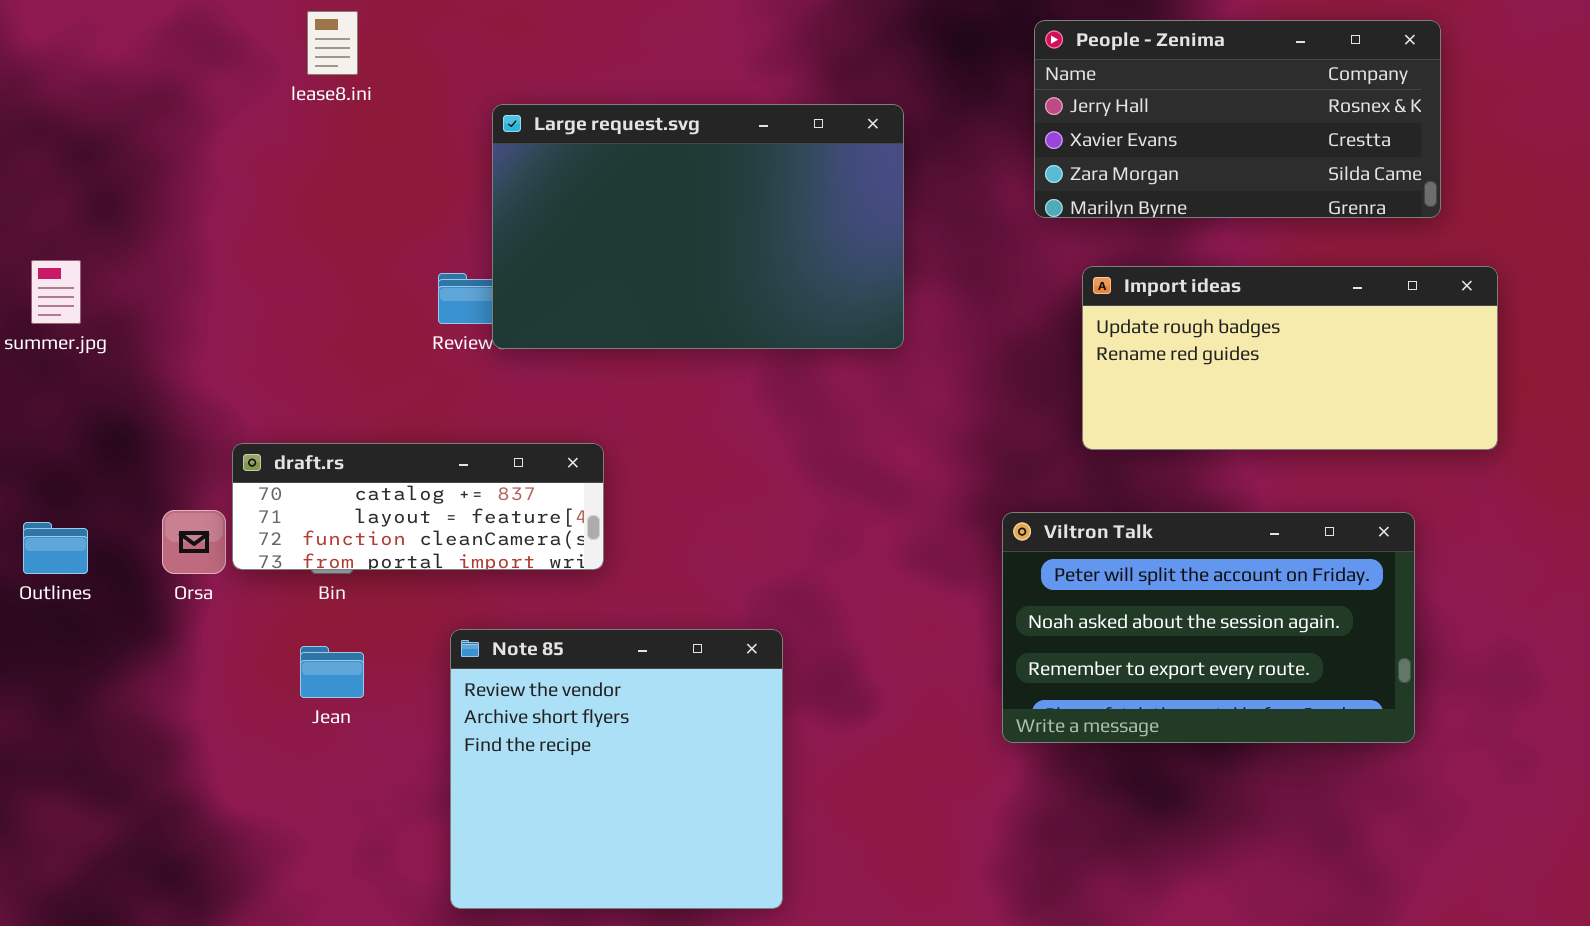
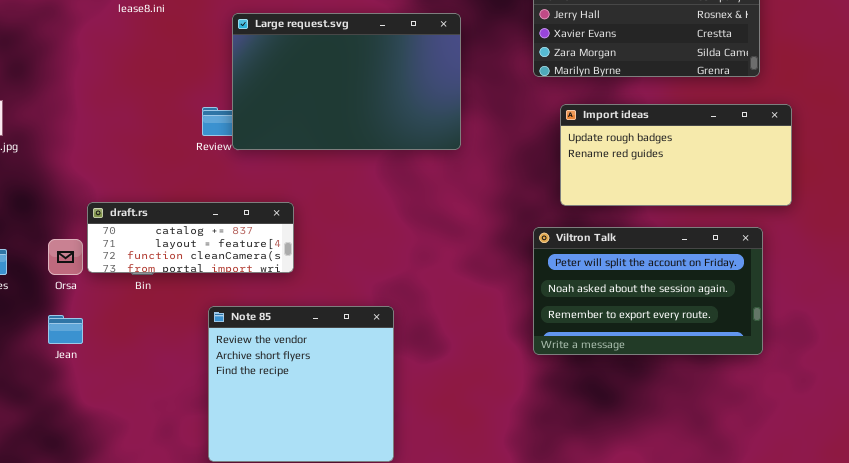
Viltron Talk: [1002,512,1415,743] -> [533,227,763,355], moved
Jean: [300,646,364,698] -> [48,315,83,344], moved

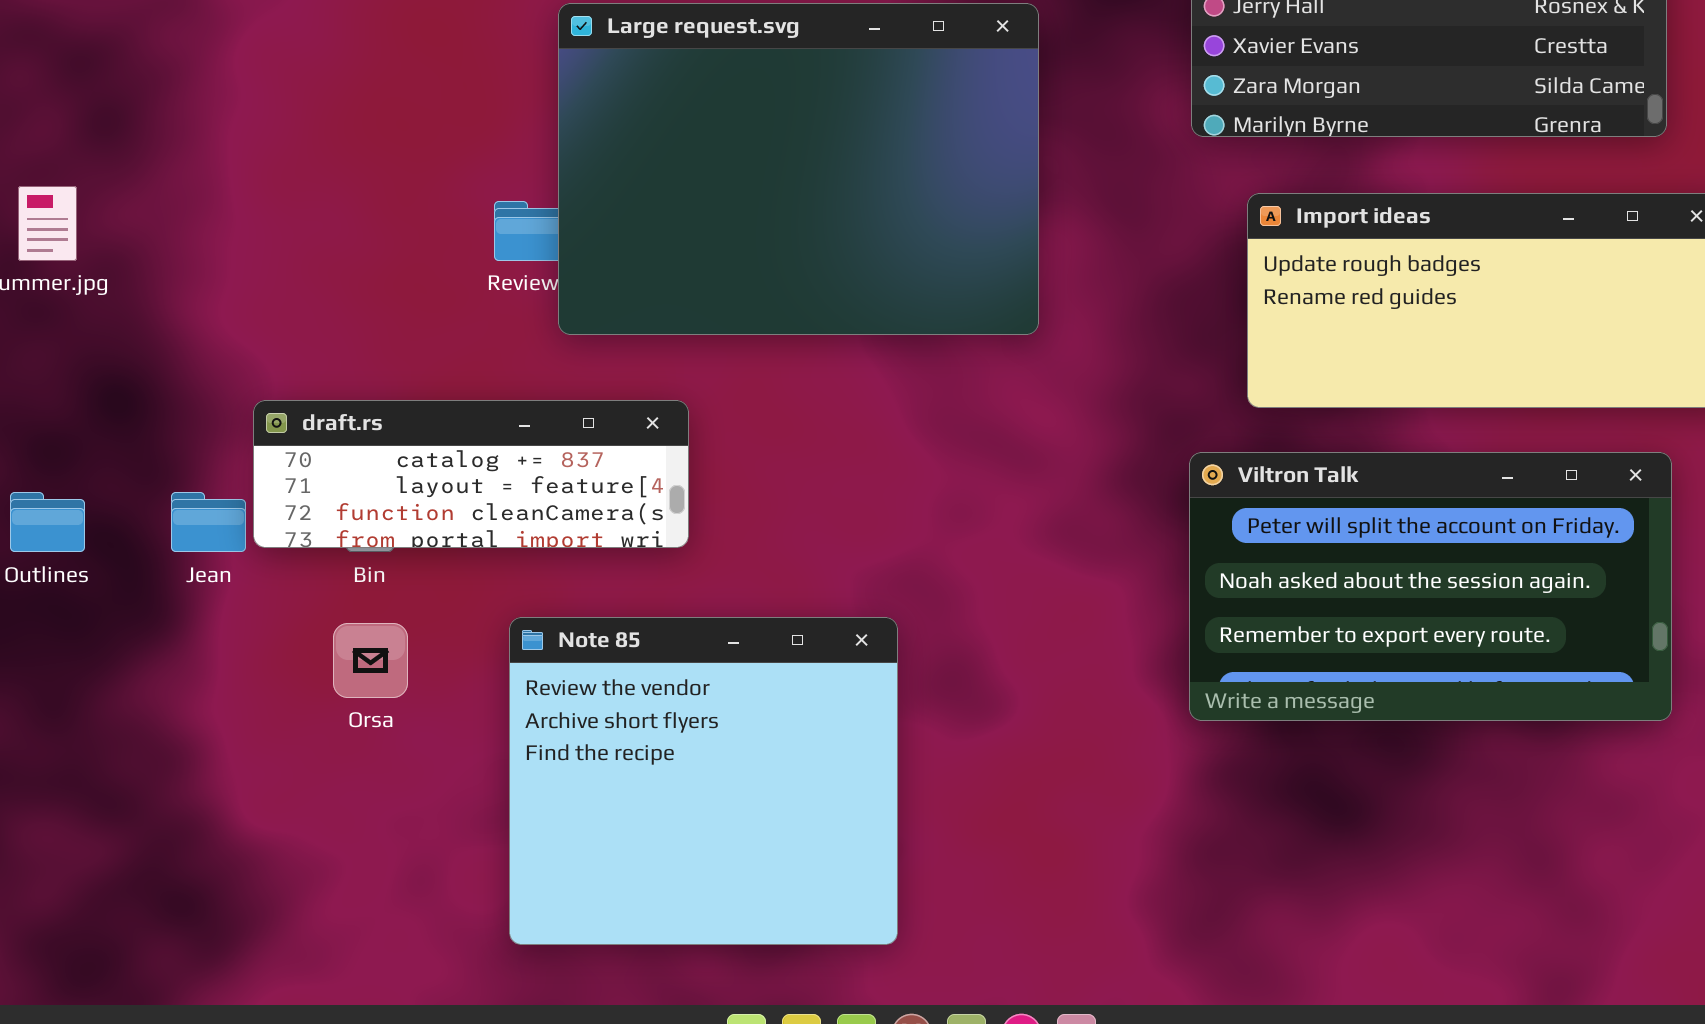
Large request.svg: [232,13,461,150] -> [558,3,1039,335], resized
Orsa: [48,239,83,275] -> [333,623,408,698], moved
Jean: [48,315,83,344] -> [171,492,246,552], moved

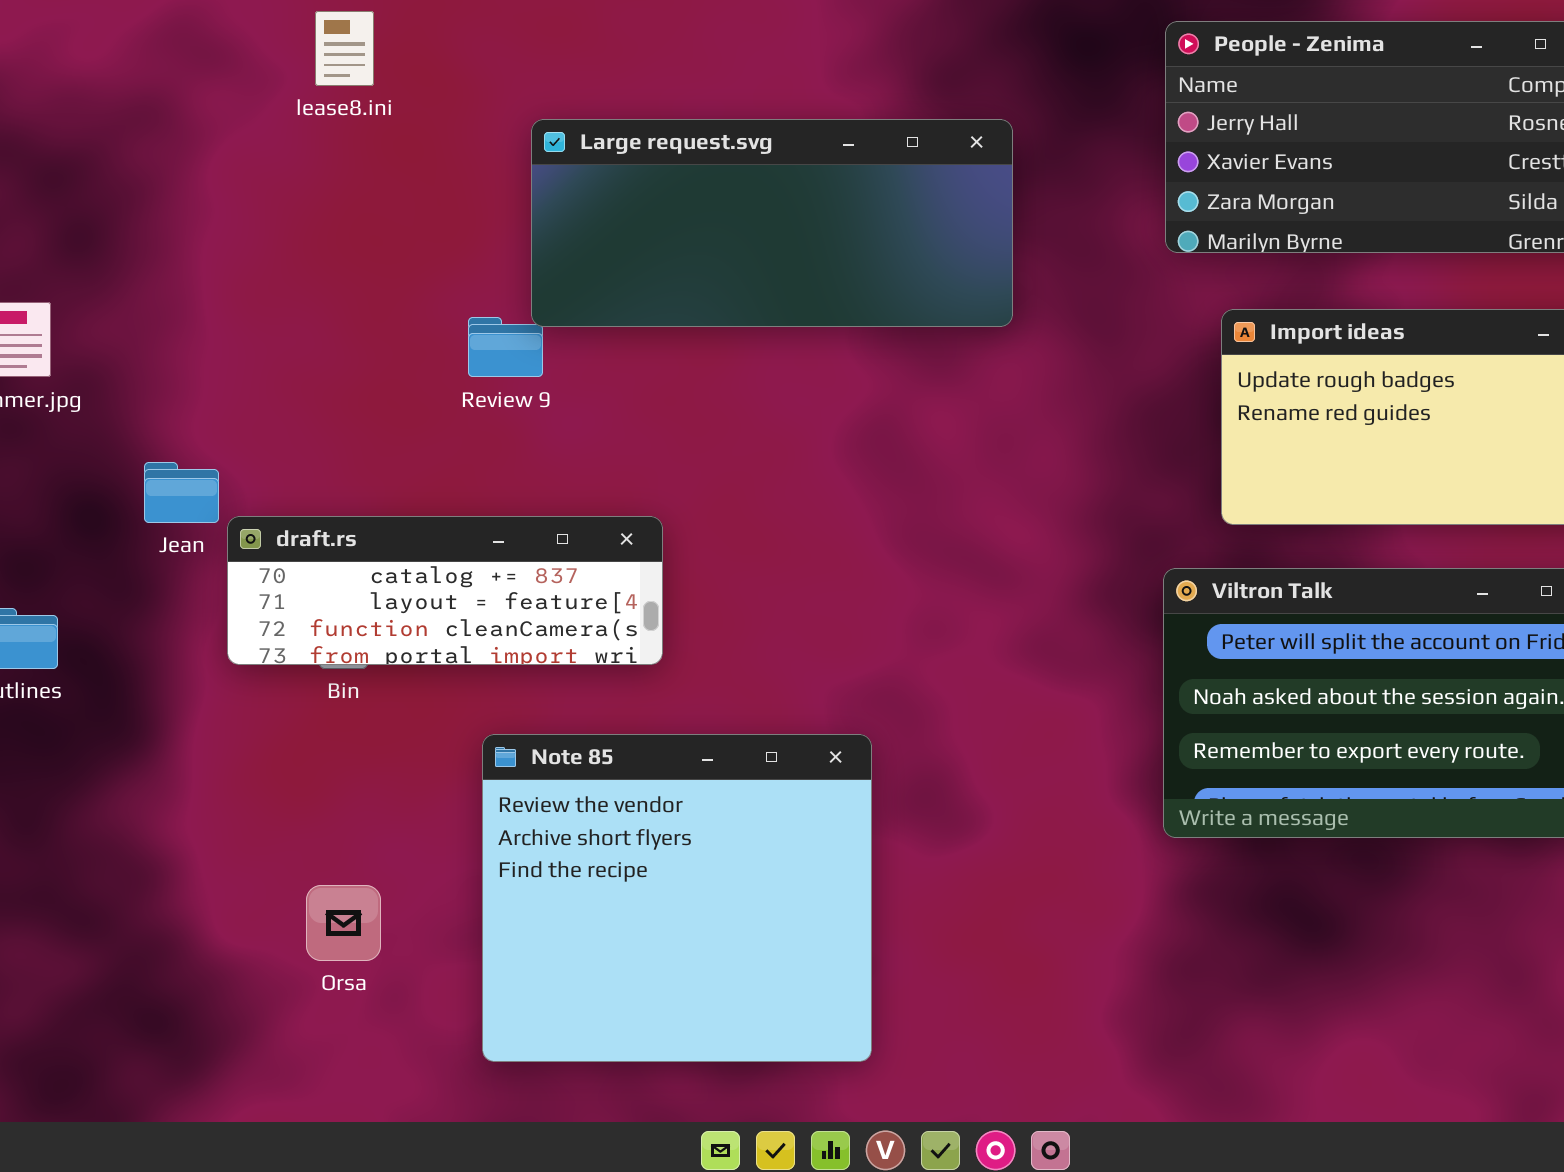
Large request.svg: [558,3,1039,335] -> [531,119,1013,327], resized
Jean: [171,492,246,552] -> [144,462,219,523], moved
Orsa: [333,623,408,698] -> [306,885,381,961], moved

